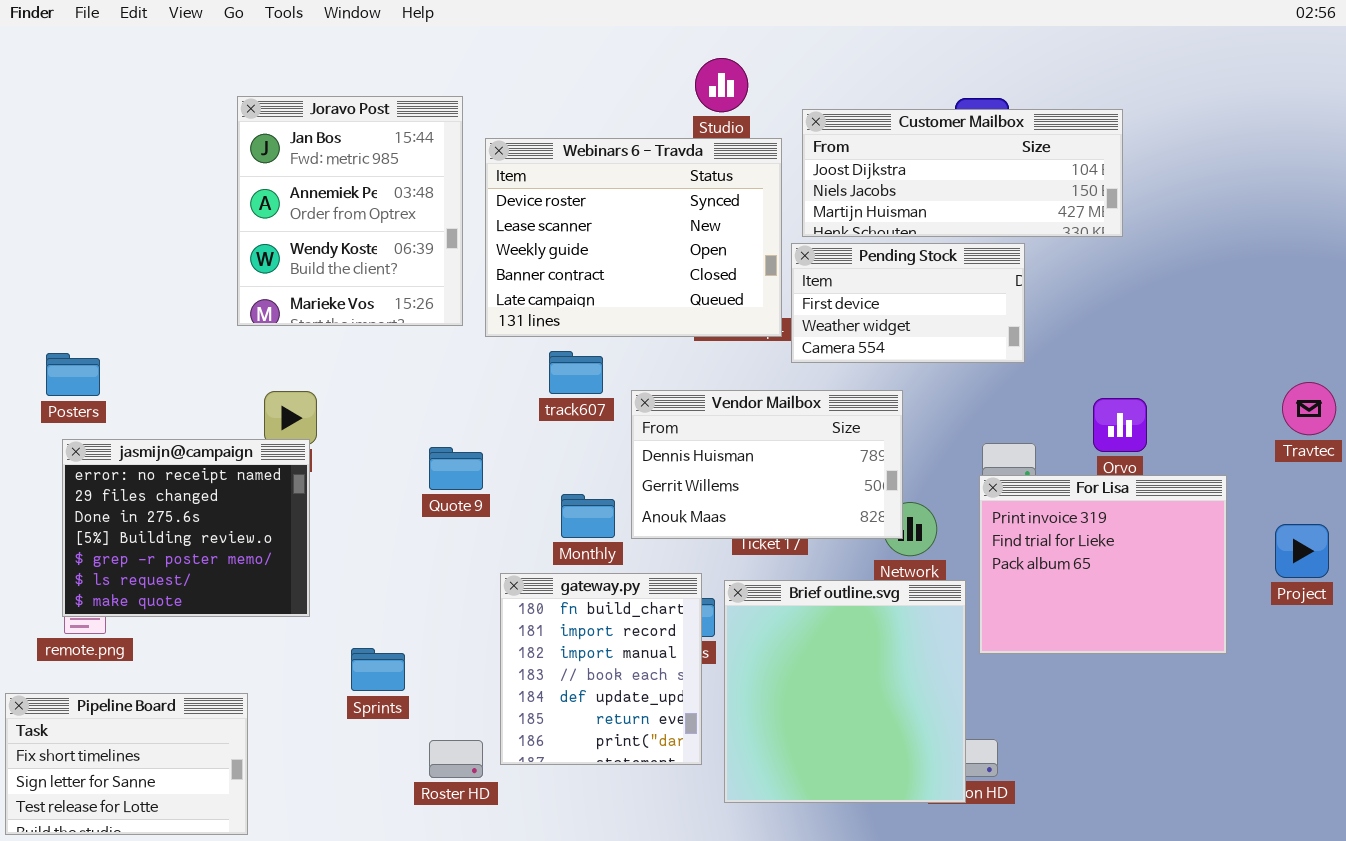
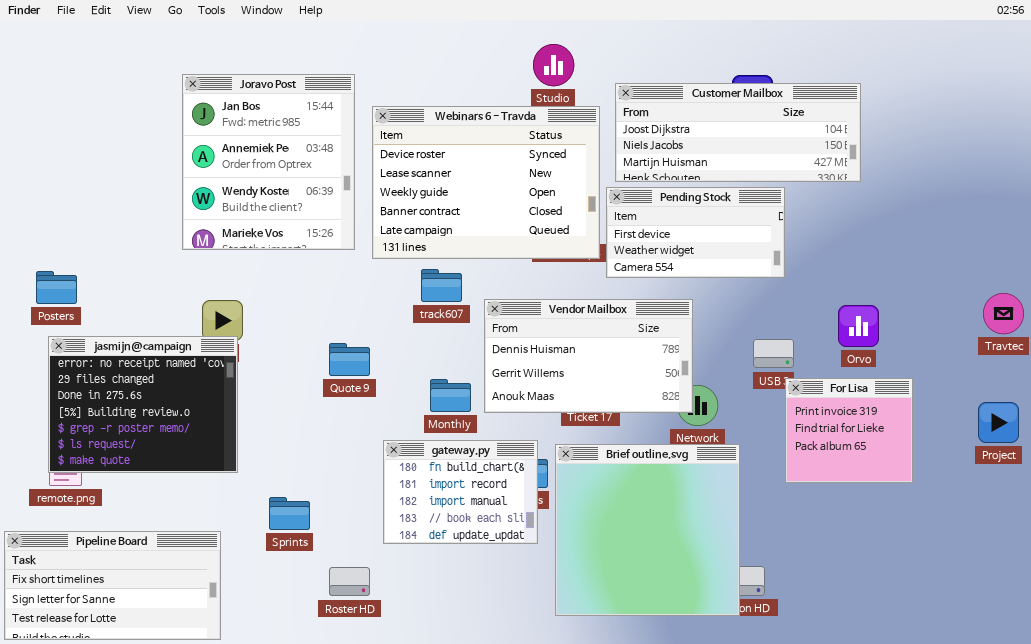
For Lisa: [979,475,1227,654] -> [785,378,913,483], moved, resized
gateway.py: [500,573,702,765] -> [383,440,538,544], resized
Pipeline Board: [5,693,248,835] -> [4,531,221,640], resized

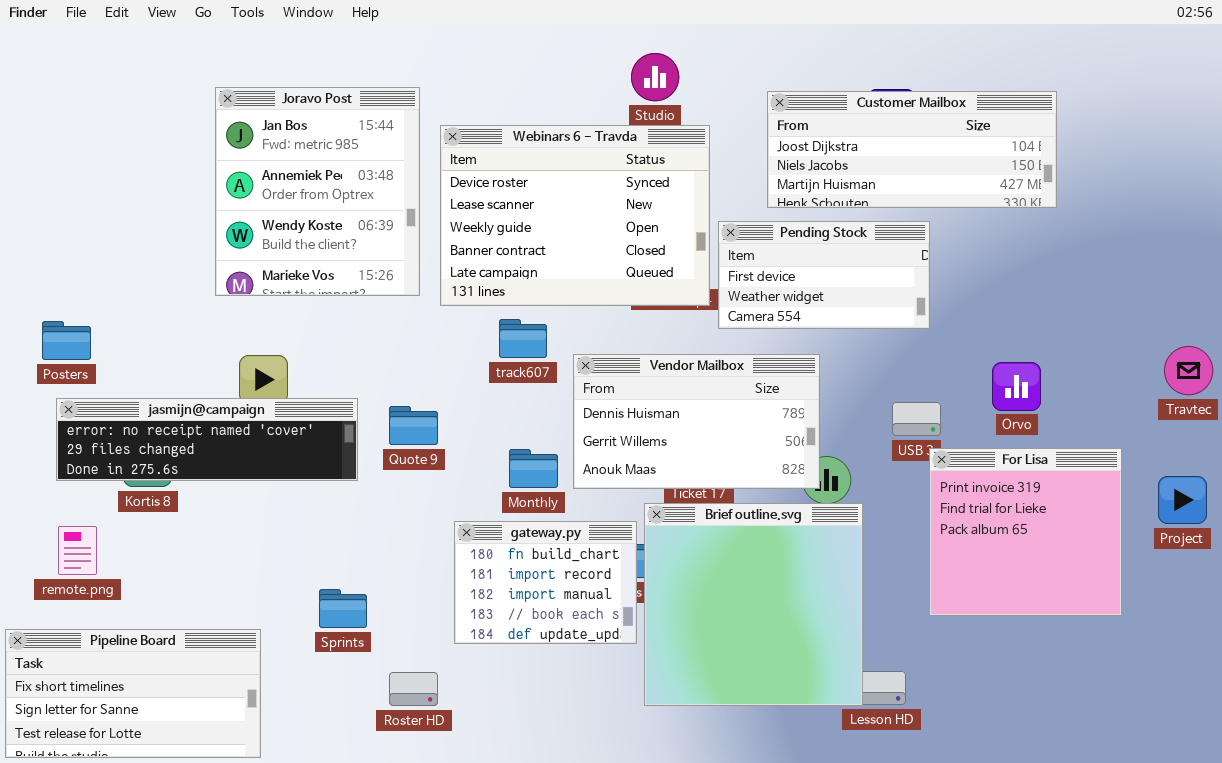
Customer Mailbox: [615,83,861,182] -> [767,91,1057,208], moved
jasmijn@campaign: [48,336,238,473] -> [56,398,358,481], resized
For Lisa: [785,378,913,483] -> [929,448,1122,616], resized
Brief outline.svg: [555,444,740,616] -> [644,503,863,706], moved

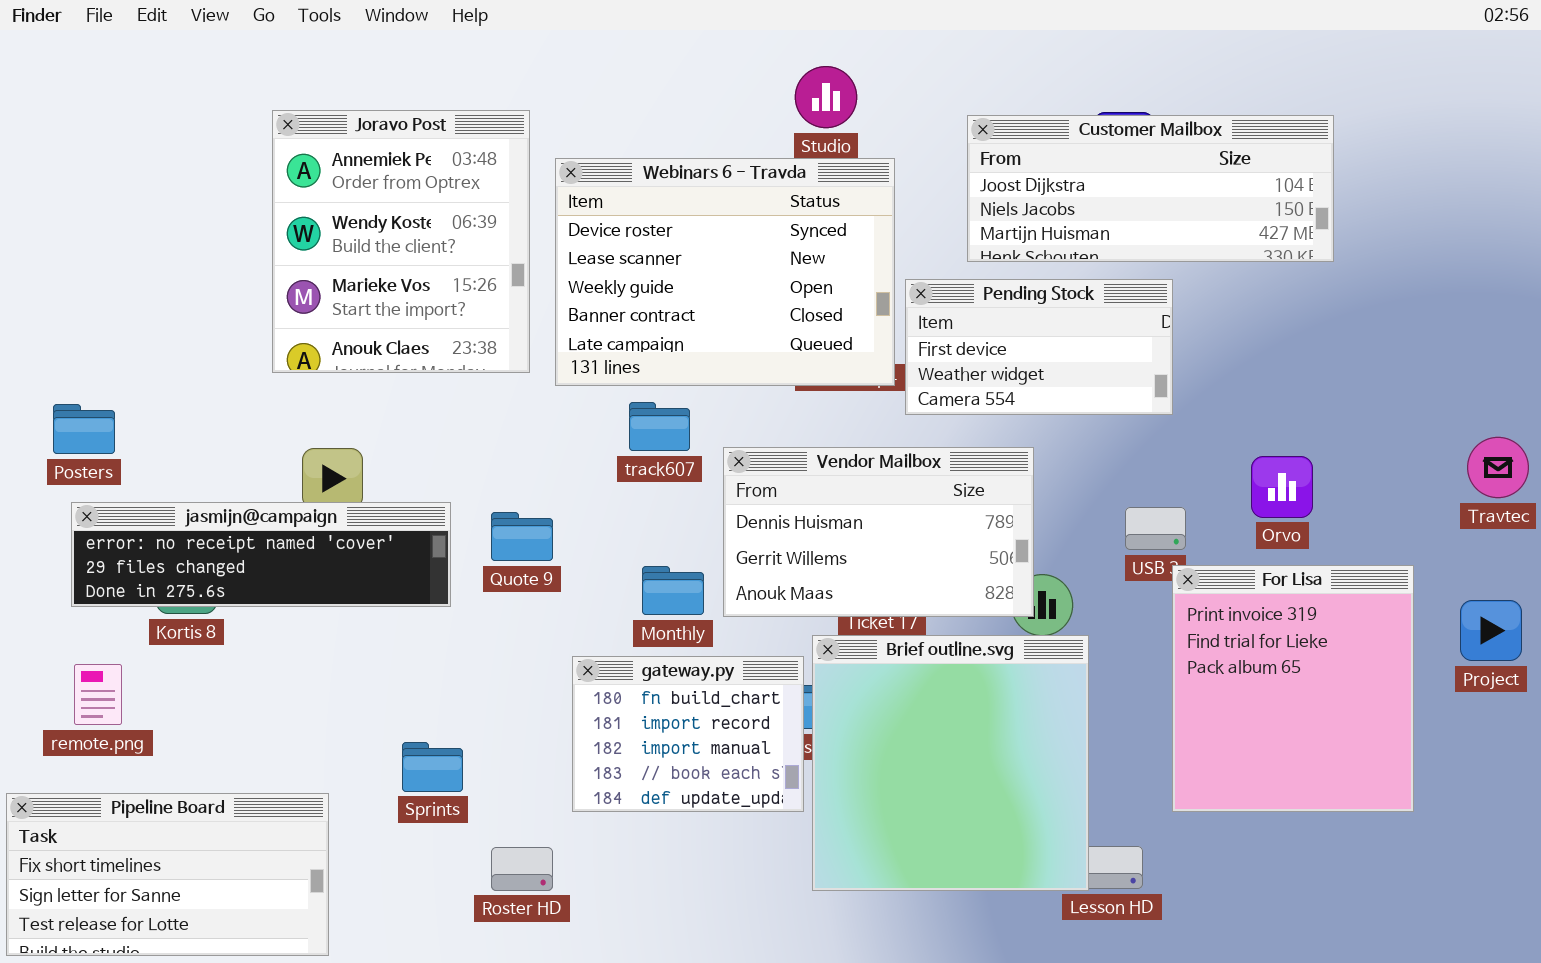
Joravo Post: [215,87,420,296] -> [272,110,530,373], scrolled down 1 row
For Lisa: [929,448,1122,616] -> [1172,565,1414,812], resized

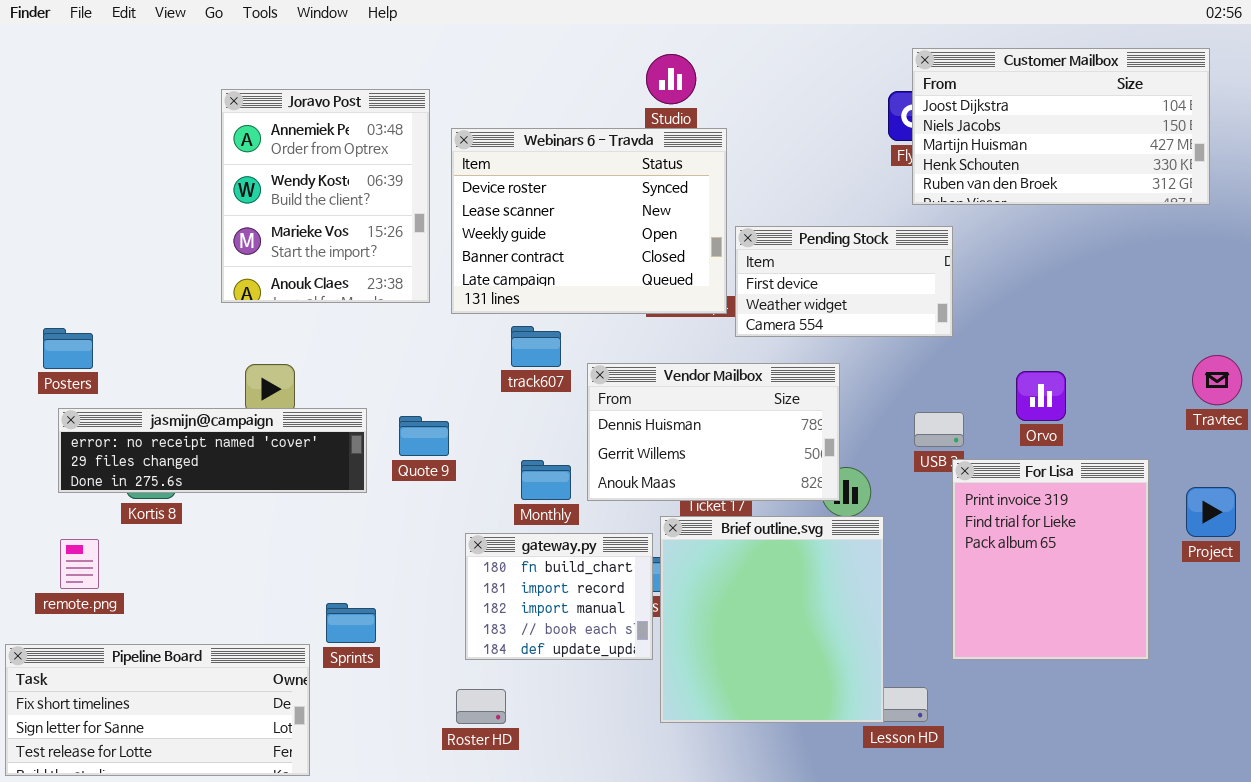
Customer Mailbox: [967,115,1334,262] -> [912,48,1210,205], moved, resized
Pipeline Board: [6,793,329,956] -> [5,644,310,776], resized
Roster HD: [491,847,553,891] -> [456,689,506,724], moved

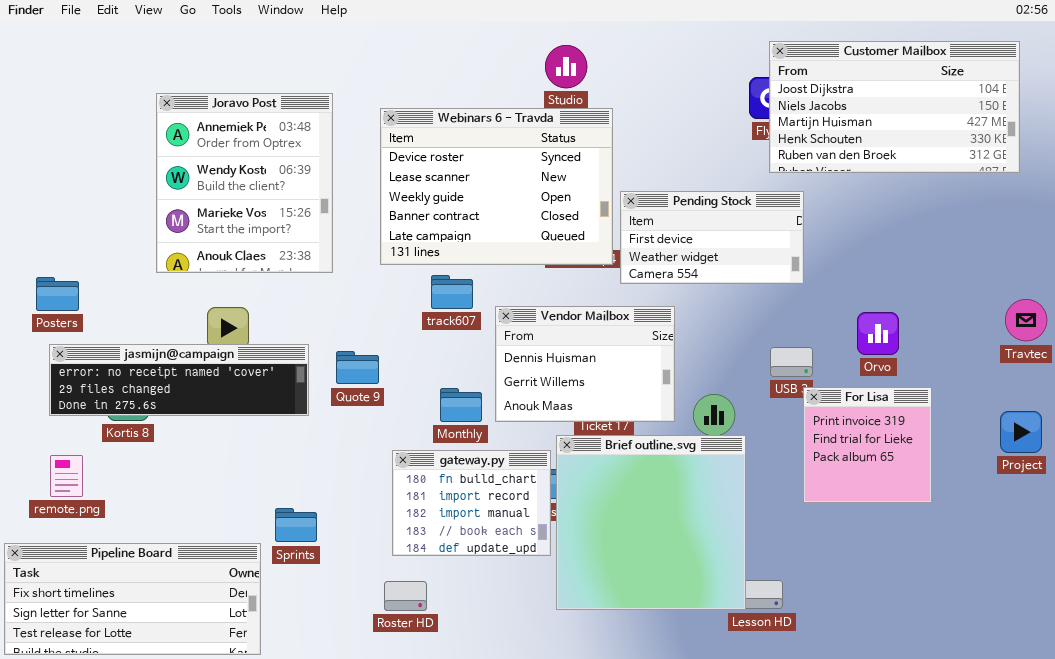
Joravo Post: [221,89,430,303] -> [156,93,333,273], moved
Vendor Mailbox: [587,363,840,501] -> [495,306,675,422], resized
For Lisa: [952,459,1149,660] -> [803,387,932,503], resized

